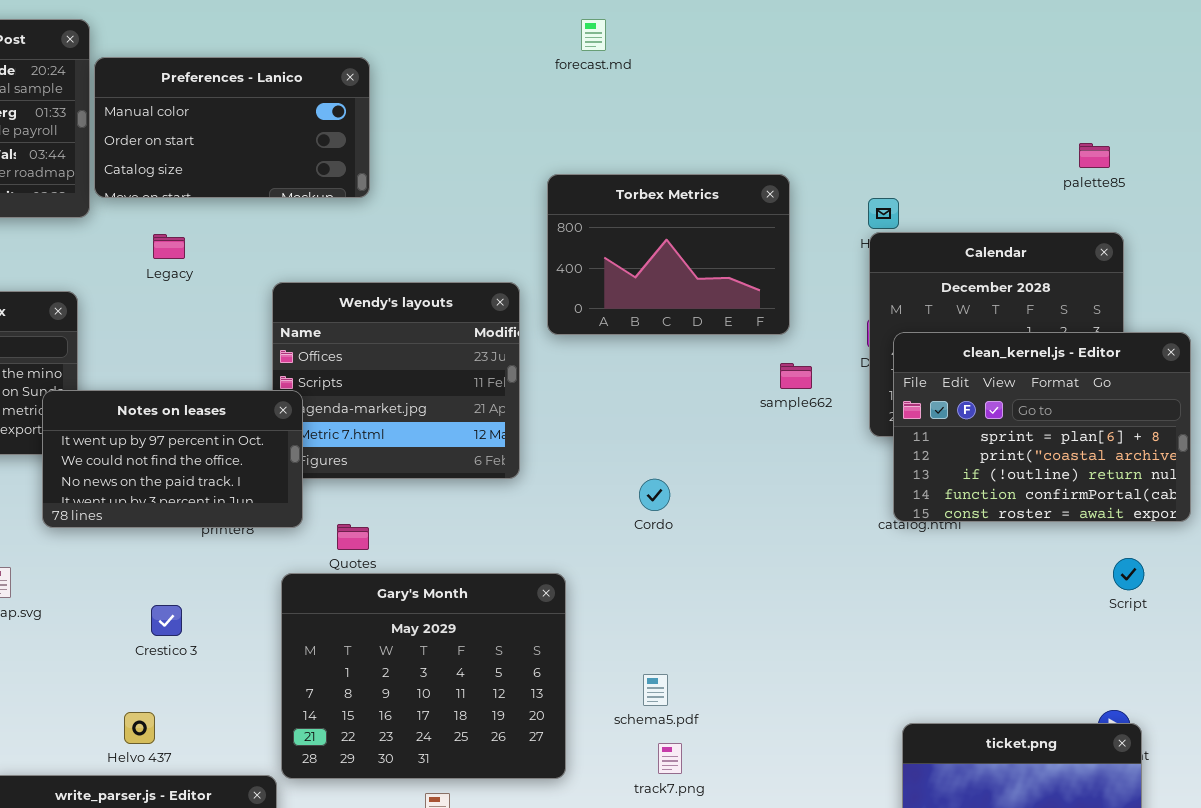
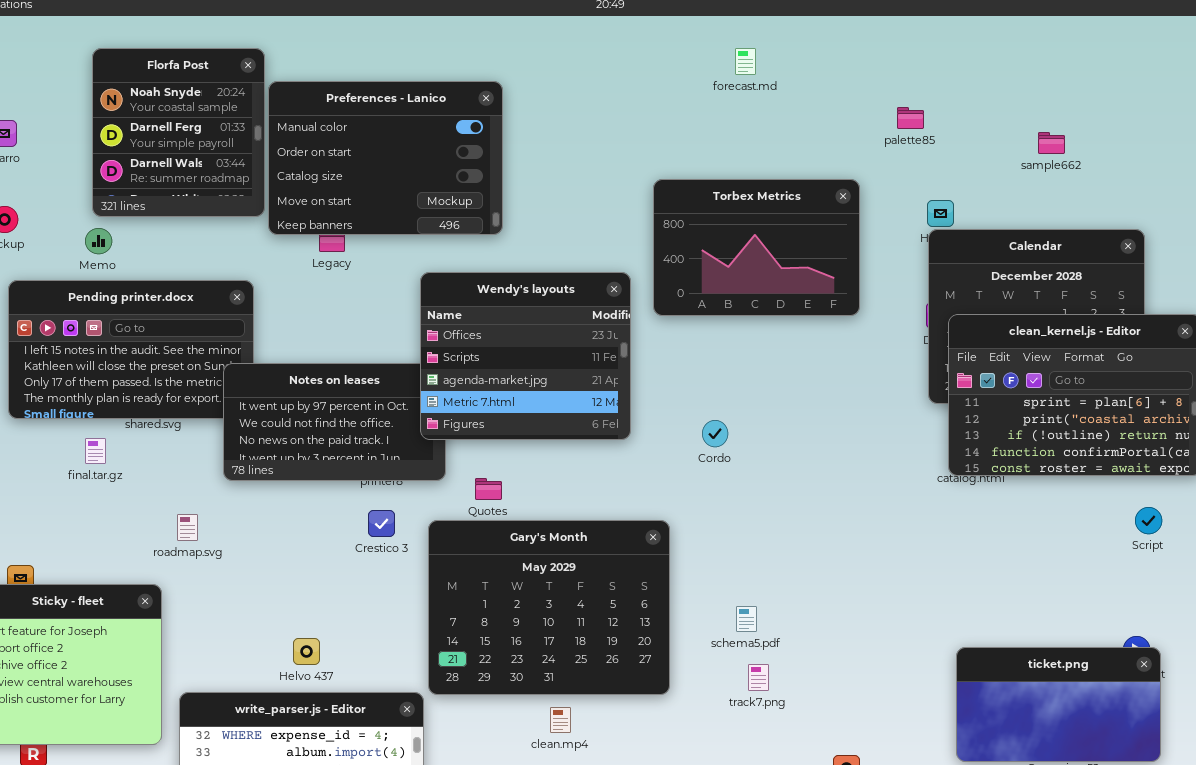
forecast.md: [581,19,606,51] -> [735,48,756,75], moved
Preferences - Lanico: [94,57,370,198] -> [268,81,503,235], resized
palette85: [1079,143,1110,168] -> [897,107,924,129], moved
Wendy's layouts: [272,282,520,479] -> [420,272,631,440], raised
sample662: [780,363,812,389] -> [1038,132,1065,154], moved
Cordo: [639,479,670,511] -> [702,420,728,447], moved
Crestico 3: [151,605,182,636] -> [368,510,395,537], moved

